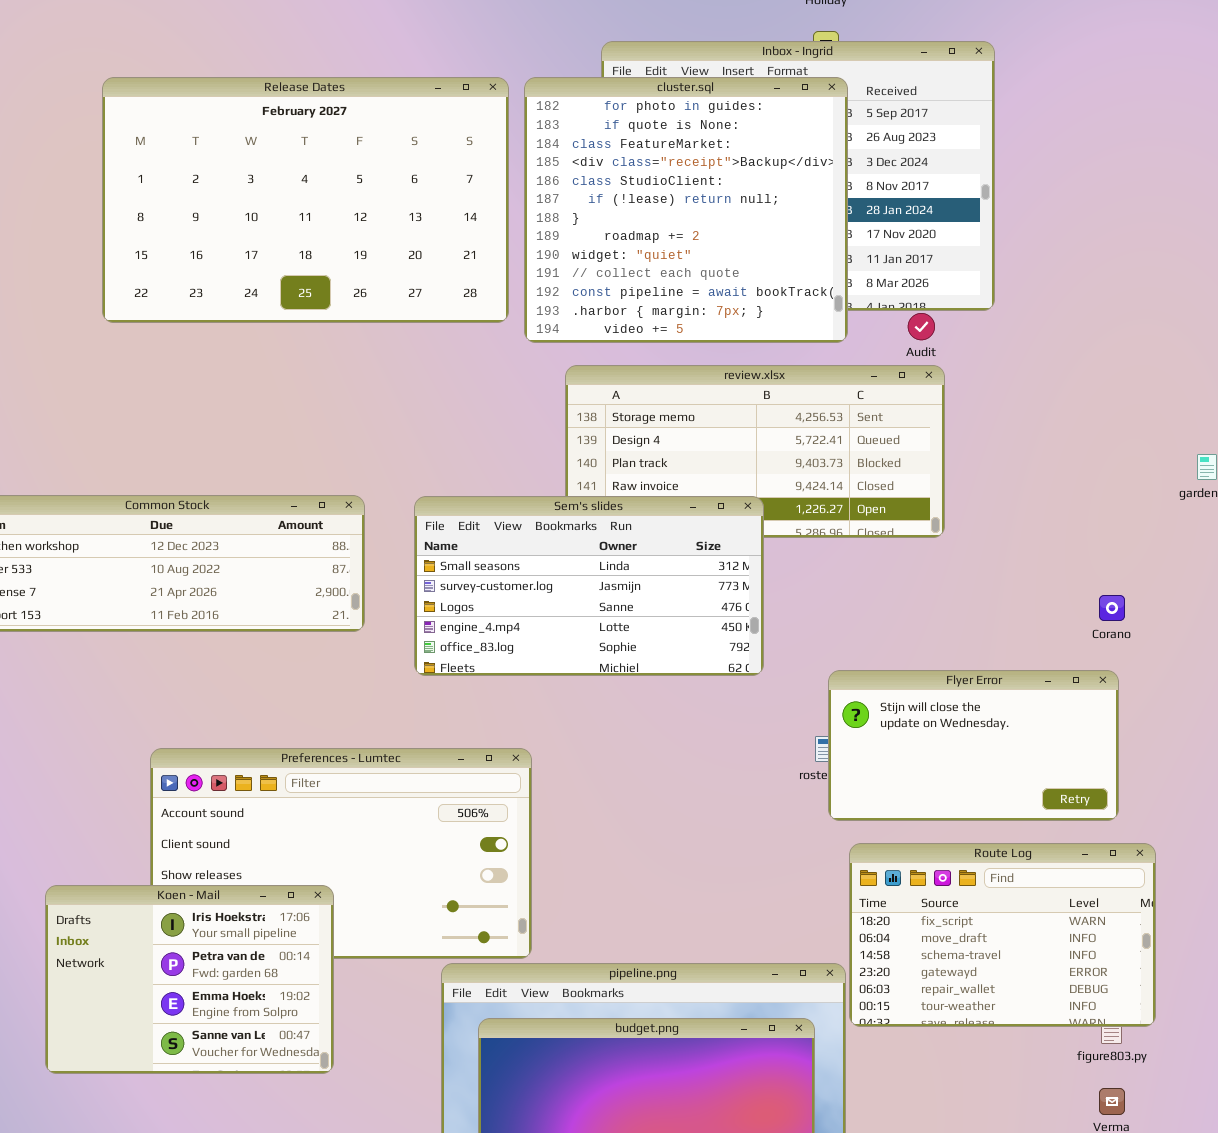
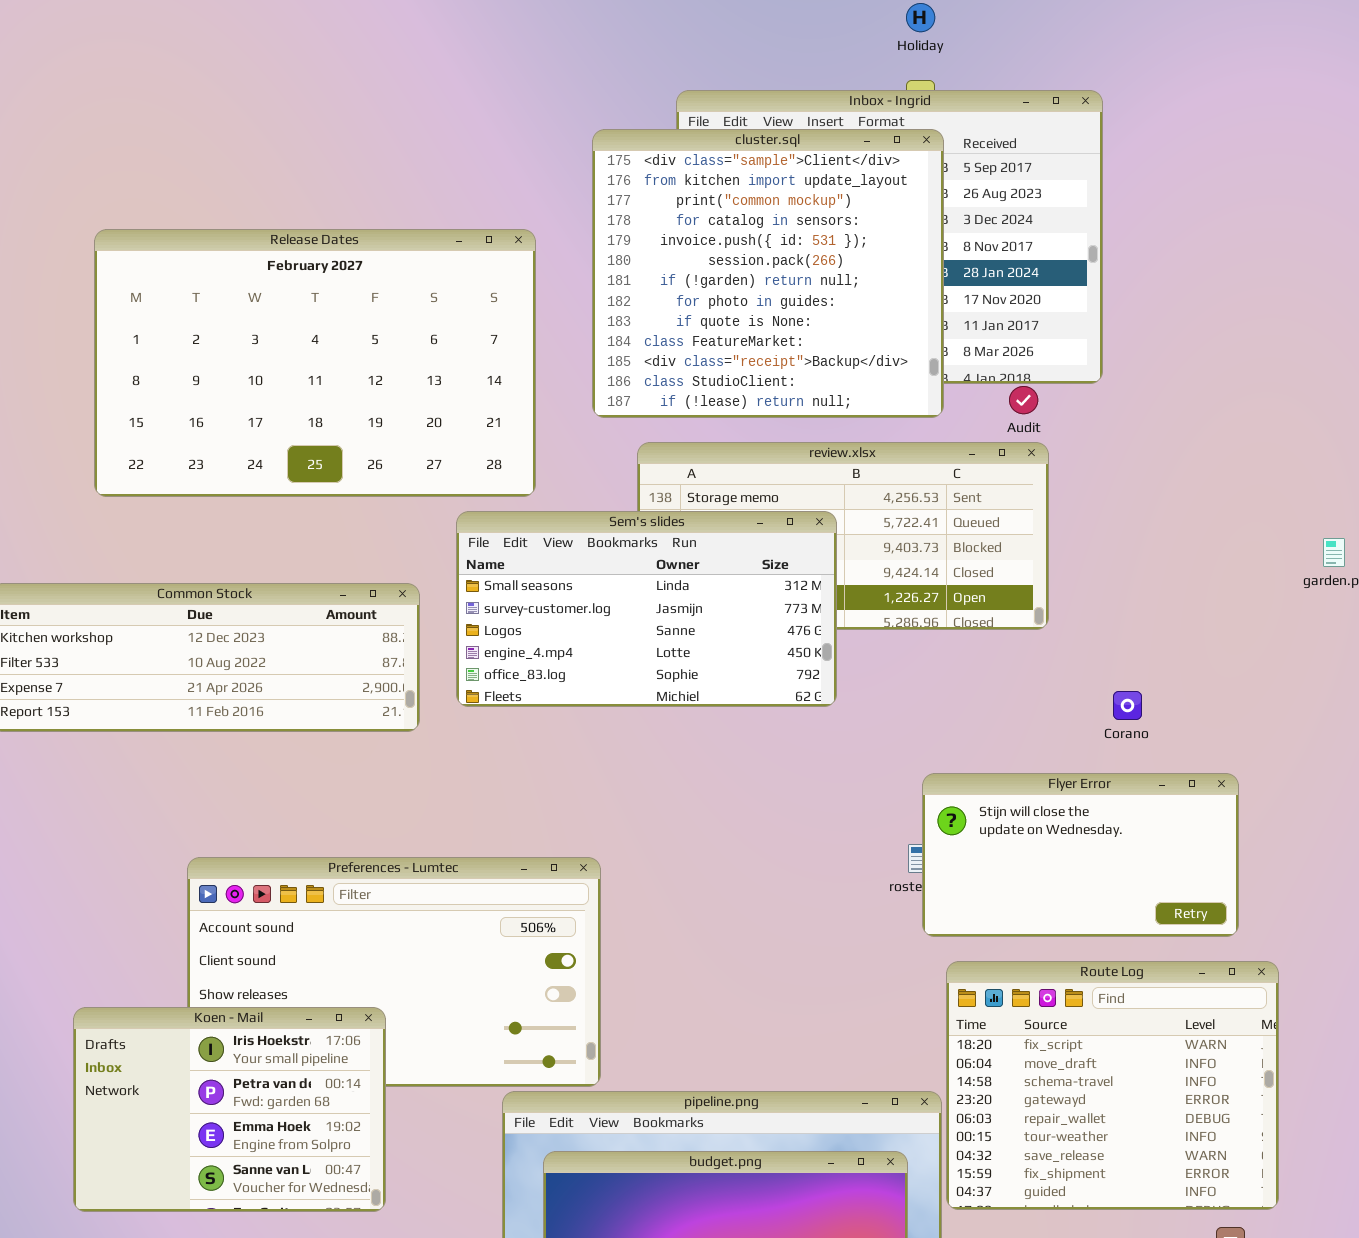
Release Dates: [102,77,509,323] -> [94,229,536,497], moved
cluster.sql: [524,77,848,343] -> [592,129,944,418], scrolled up 7 rows
Sem's slides: [414,496,764,676] -> [456,511,837,707], moved
Corano: [1099,595,1125,621] -> [1113,691,1142,720], moved
Route Log: [849,843,1156,1027] -> [946,961,1279,1210], resized

